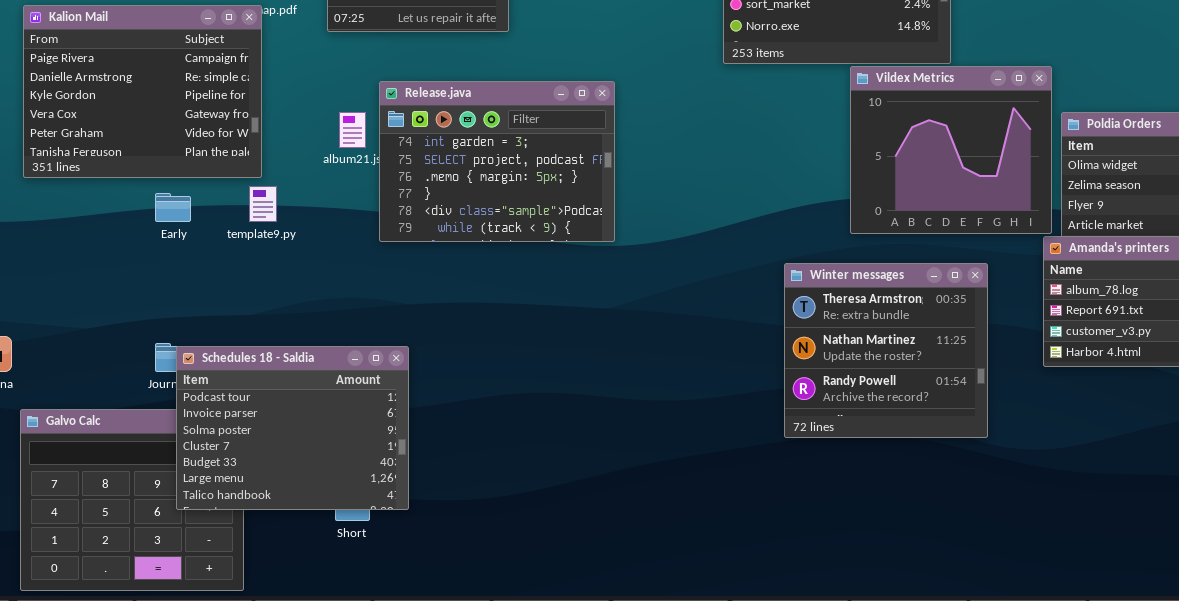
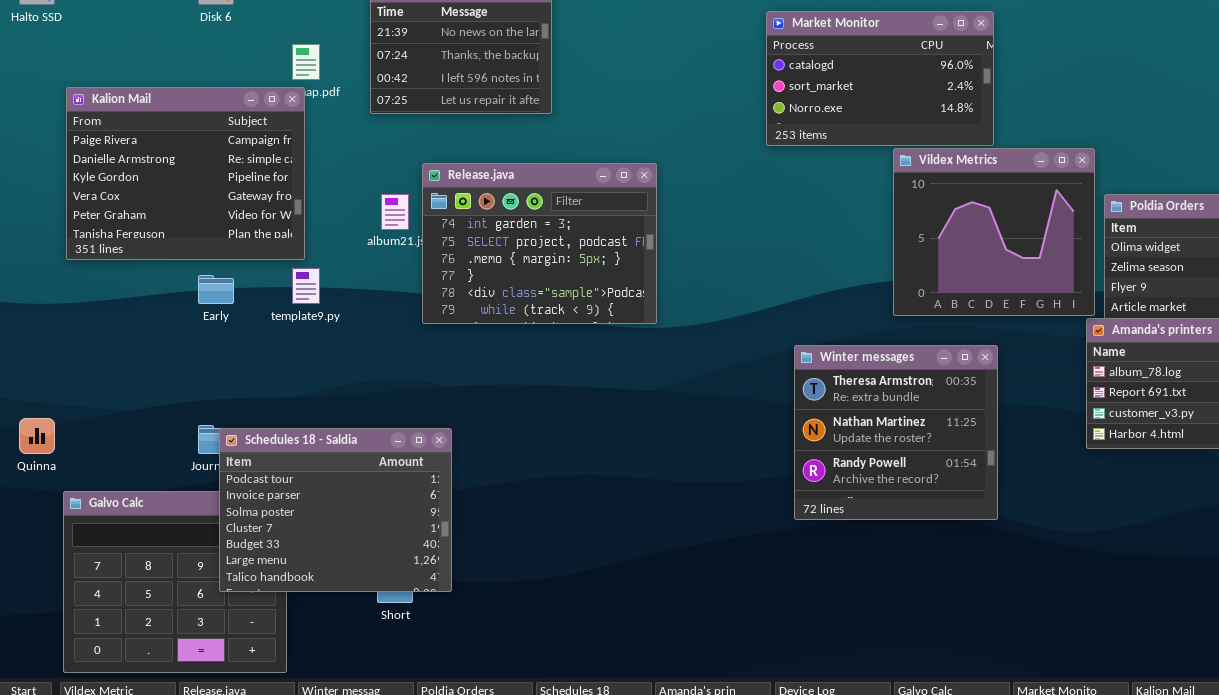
Winter messages: [784,263,988,438] -> [794,345,998,520], moved

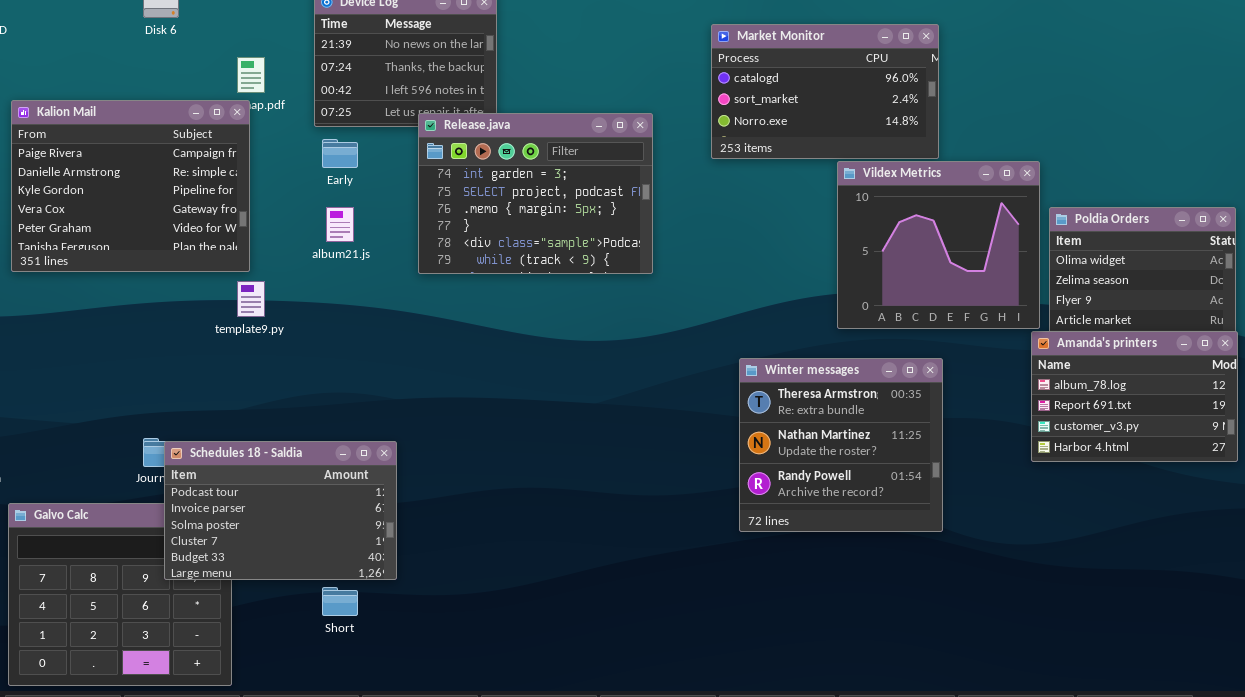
Release.java: [422,163,657,324] -> [418,113,653,274], moved
Early: [198,275,234,304] -> [322,139,358,168], moved
Schedules 18 - Saldia: [219,428,452,592] -> [164,441,397,580], resized

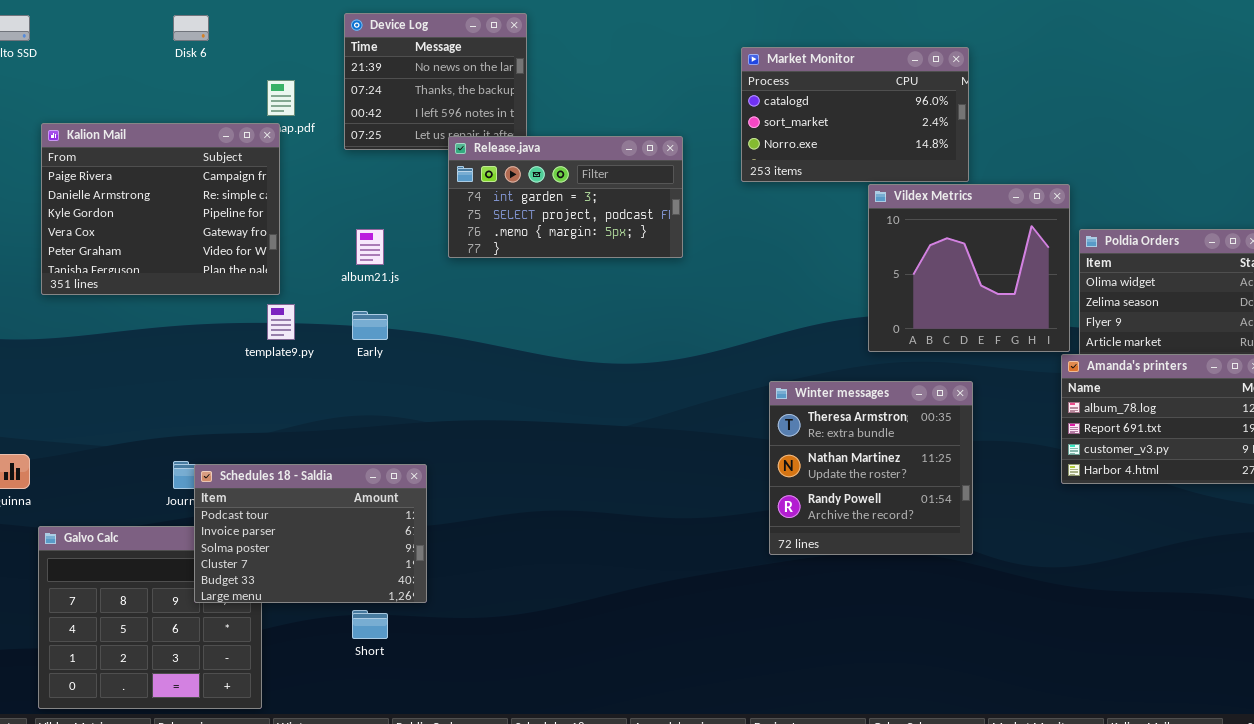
Release.java: [418,113,653,274] -> [448,136,683,258], resized
Early: [322,139,358,168] -> [352,311,388,340], moved

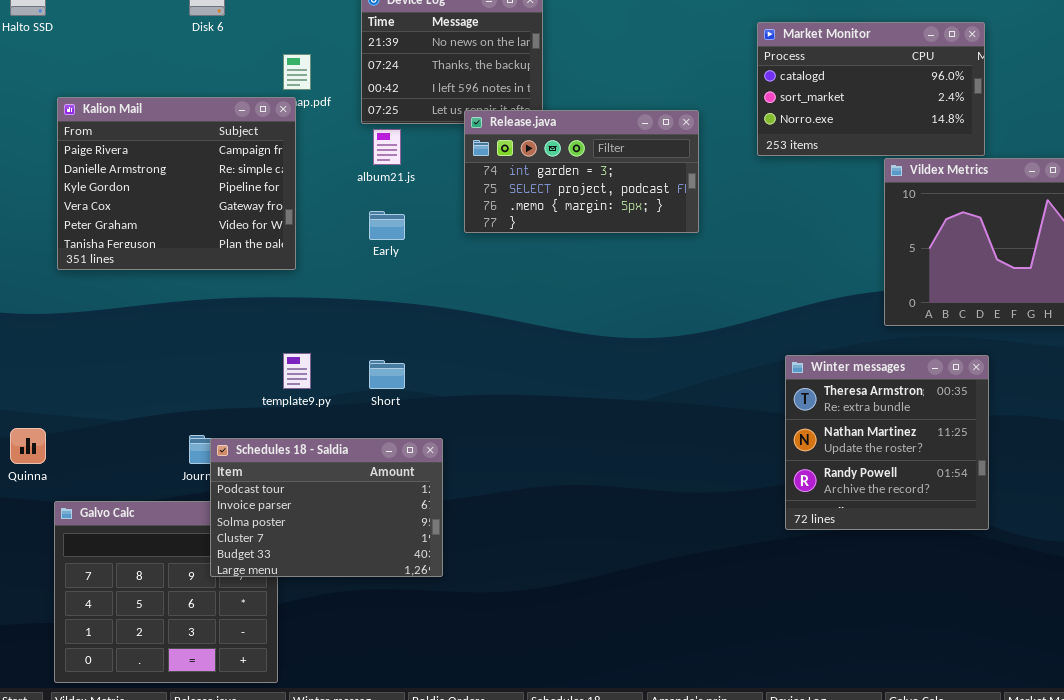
album21.js: [356,229,384,265] -> [373,129,401,165], moved
template9.py: [267,304,295,340] -> [283,353,311,389], moved
Early: [352,311,388,340] -> [369,211,405,240], moved
Short: [352,610,388,639] -> [369,360,405,389], moved

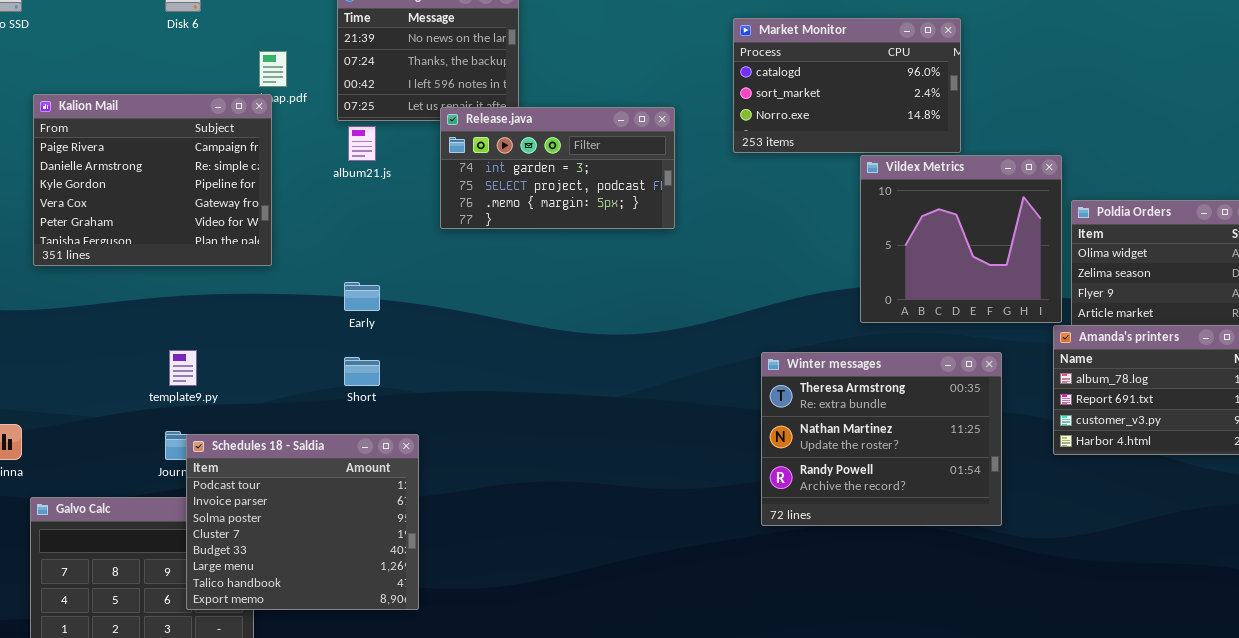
Early: [369,211,405,240] -> [344,282,380,311], moved
template9.py: [283,353,311,389] -> [169,350,197,386], moved
Winter messages: [785,355,989,530] -> [761,352,1002,526], resized
Schedules 18 - Saldia: [210,438,443,577] -> [186,434,419,610], resized

